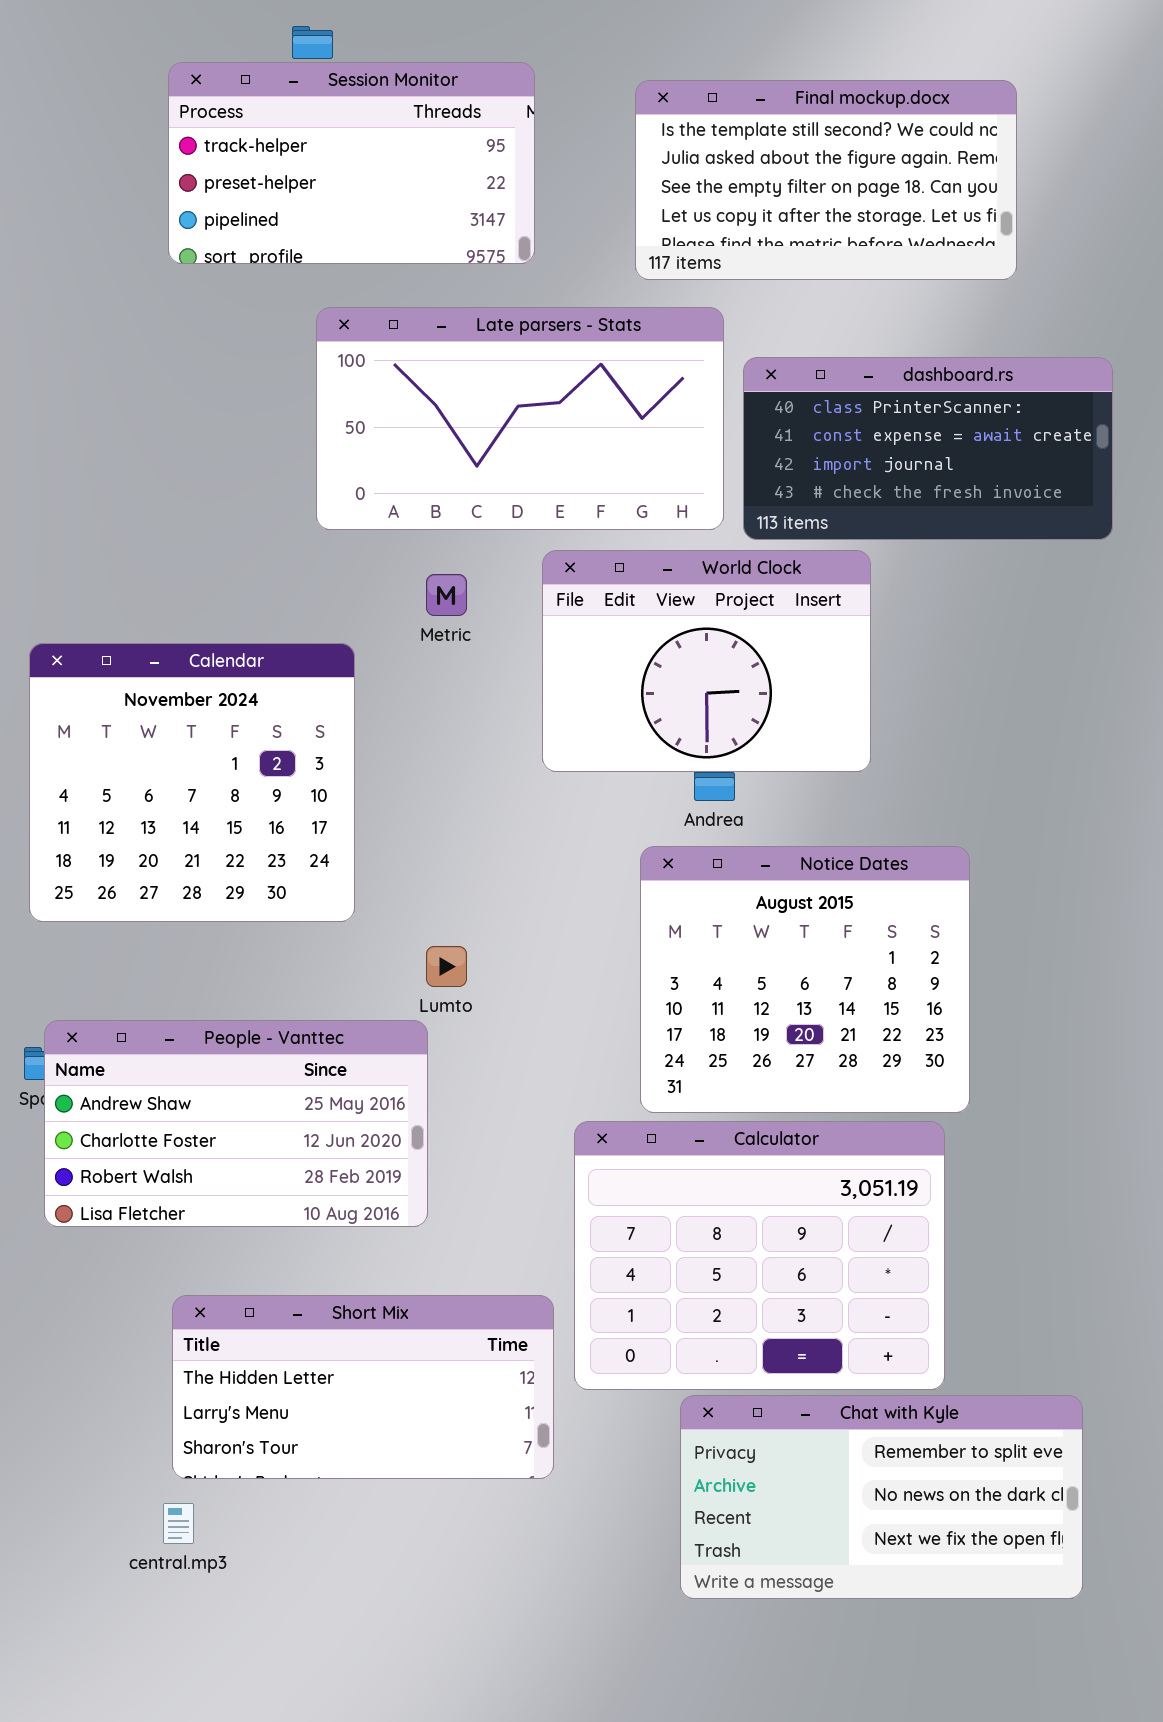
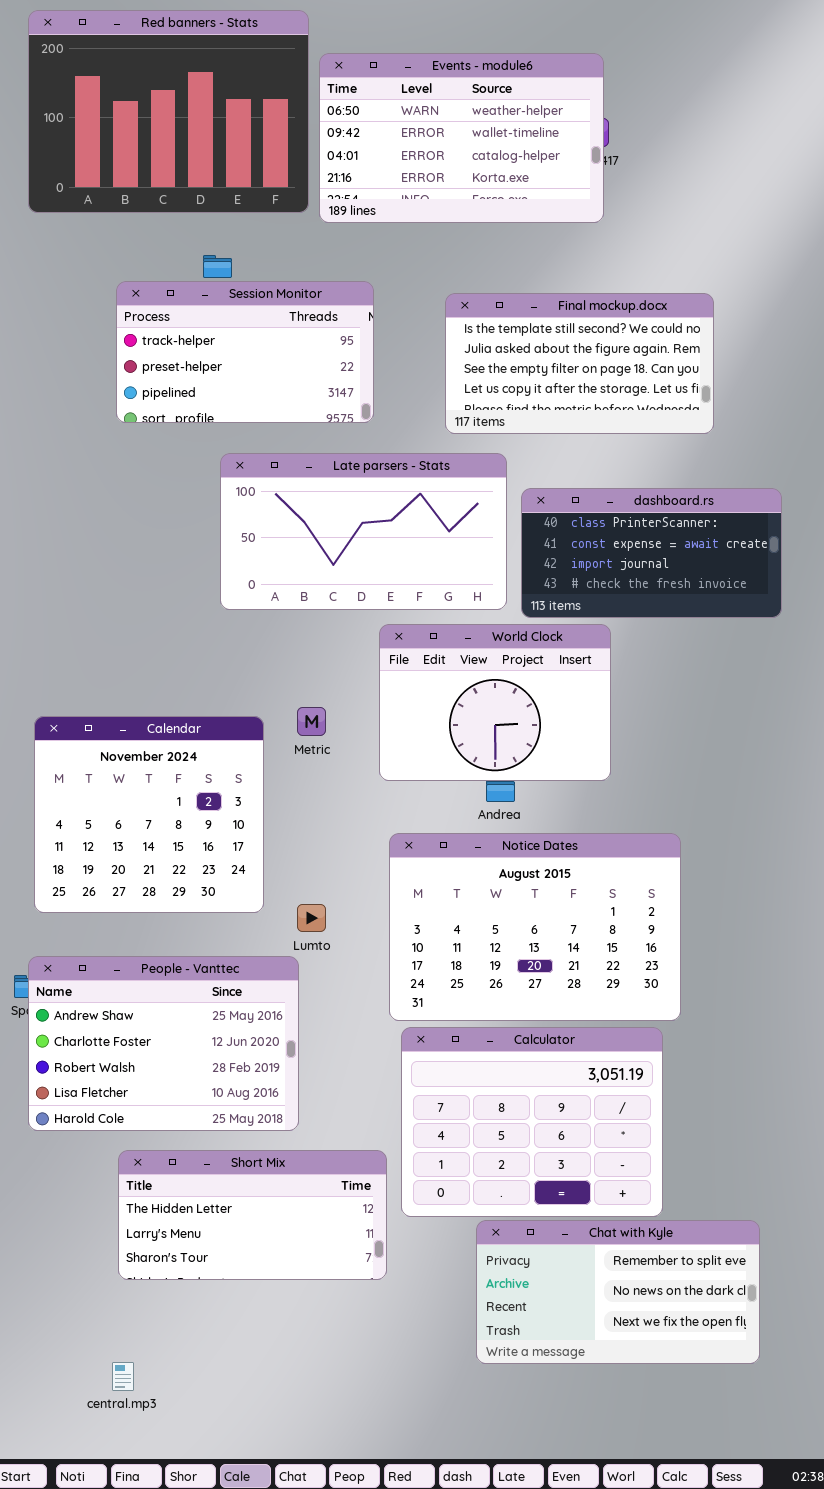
Metric: [426,574,467,616] -> [297,707,326,736], moved
Calendar: [29,643,355,922] -> [34,716,264,913], moved
Notice Dates: [640,846,970,1113] -> [389,833,681,1021], resized
People - Vanttec: [44,1020,428,1227] -> [28,956,299,1131], resized
central.mp3: [163,1503,194,1544] -> [112,1362,134,1391], moved

